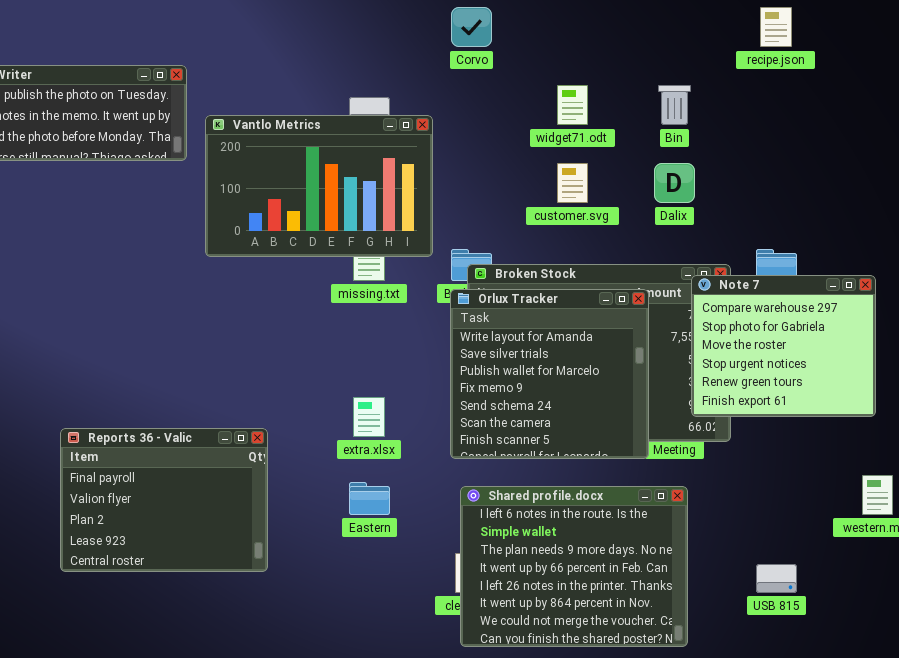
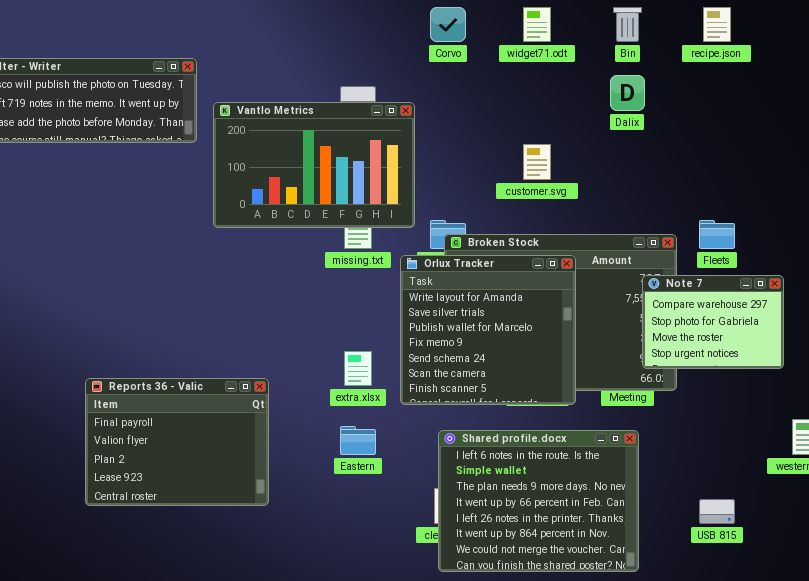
widget71.odt: [557,85,588,125] -> [523,7,551,42], moved
Bin: [658,85,691,125] -> [613,7,642,42], moved
Dalix: [654,163,695,203] -> [610,75,645,111], moved
Note 7: [691,275,876,417] -> [642,275,784,369], resized
Orlux Tracker: [450,289,649,459] -> [400,255,576,405], moved

